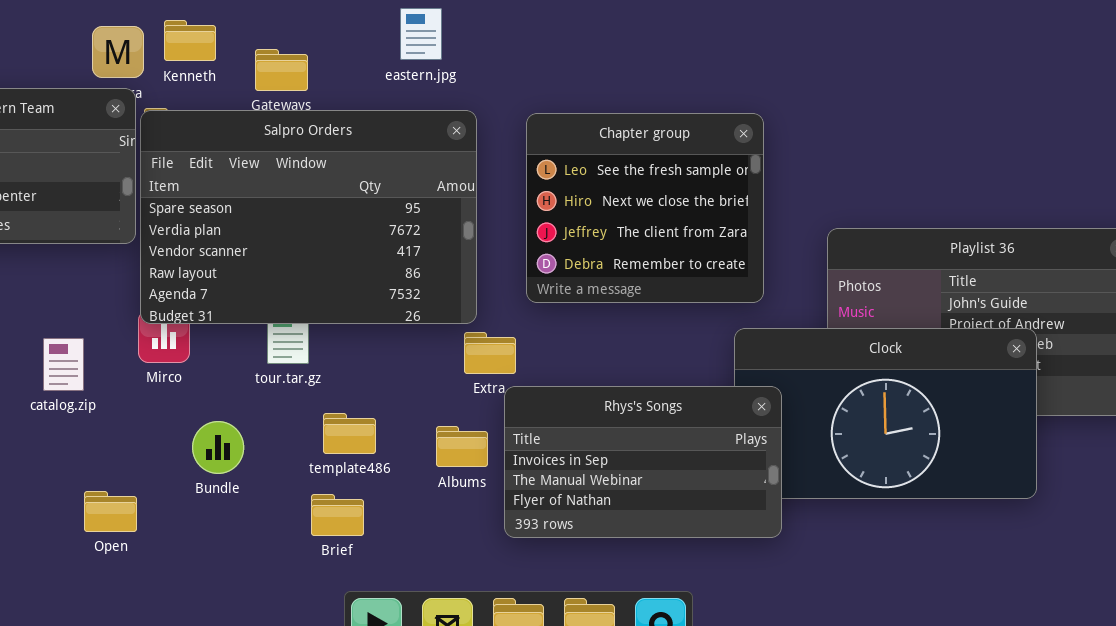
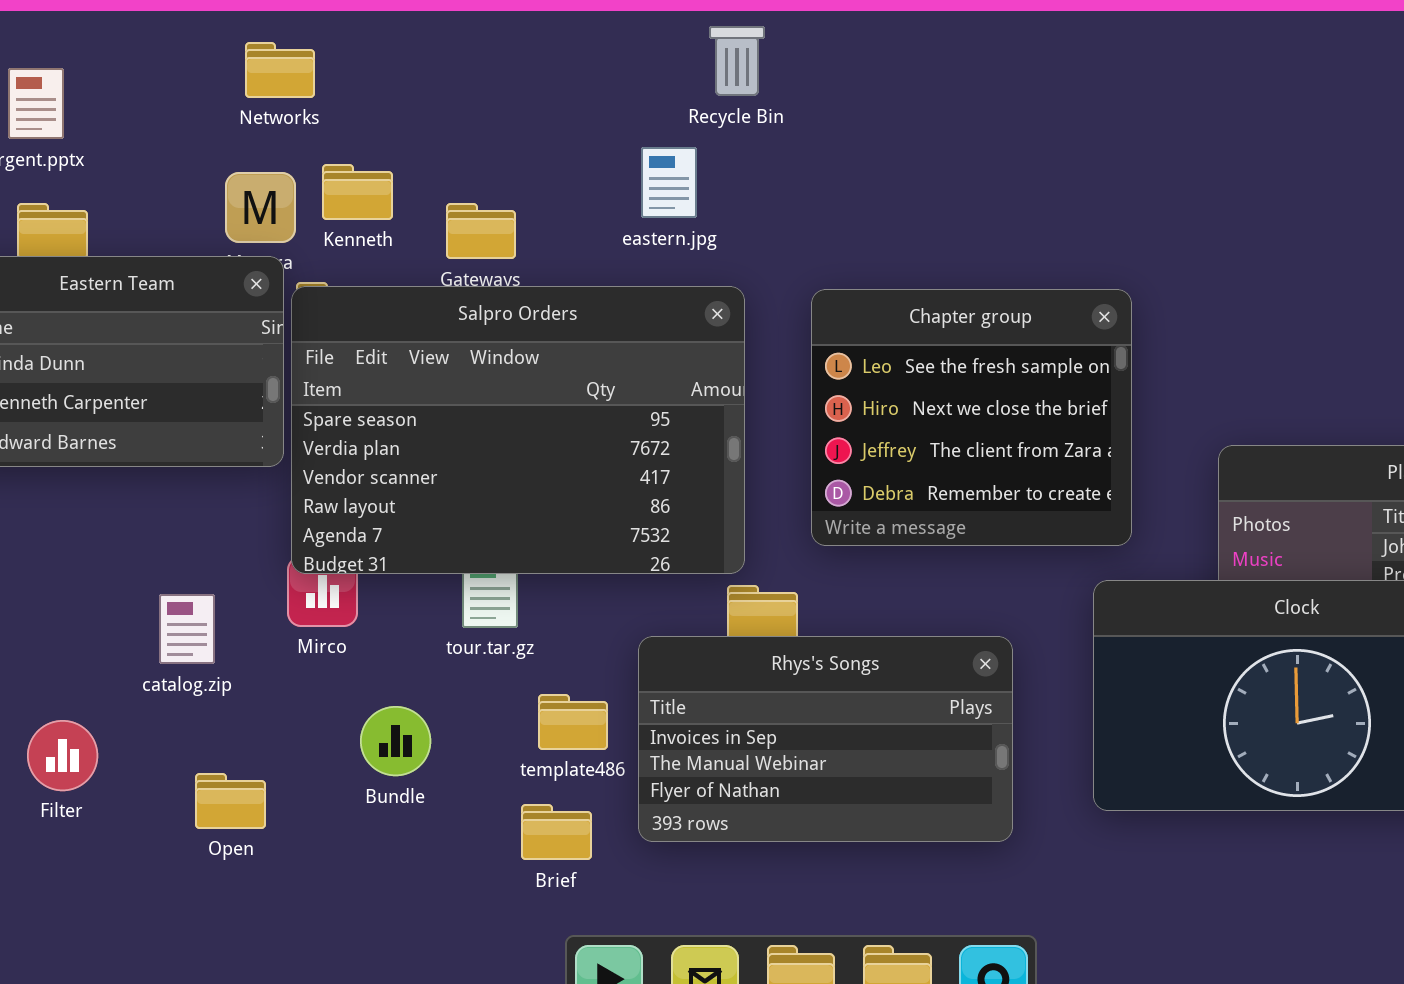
Rhys's Songs: [504,386,782,538] -> [638,636,1013,842], moved
Open: [84,491,137,532] -> [195,773,266,829], moved

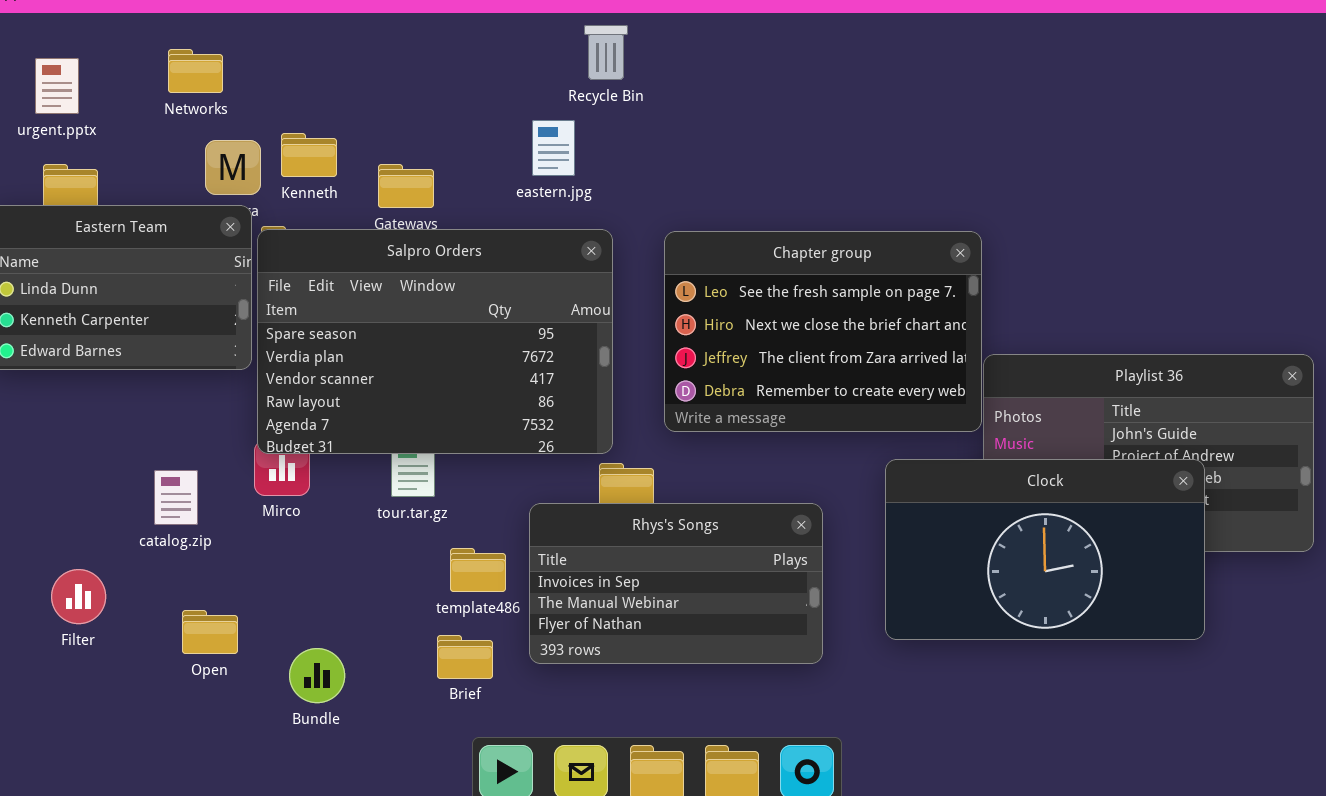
Networks: [245,42,315,98] -> [168,49,223,93], moved
Chapter group: [811,289,1132,546] -> [664,231,982,432], resized
Bundle: [360,706,431,776] -> [289,648,345,703], moved

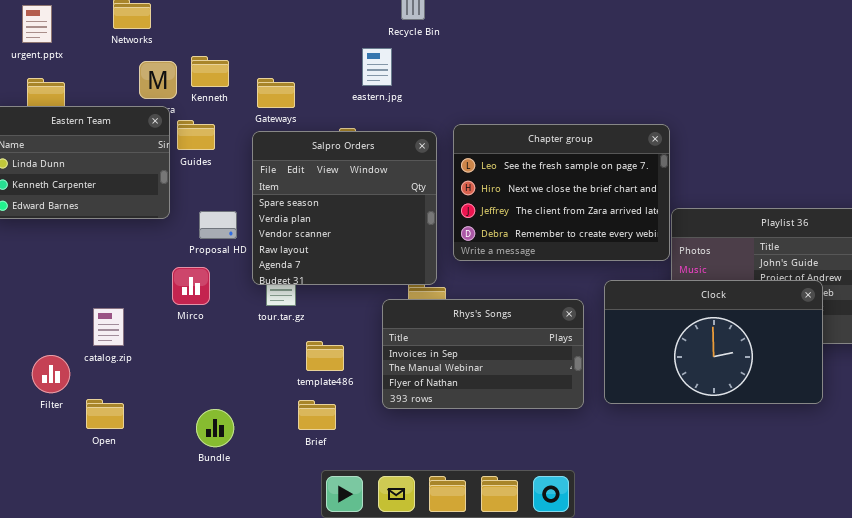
Salpro Orders: [257,229,613,454] -> [252,131,437,285], moved, resized
catalog.zip: [154,470,198,525] -> [93,308,124,346], moved
Rhys's Songs: [529,503,823,664] -> [382,299,584,409], moved
Open: [182,610,238,654] -> [86,399,124,429], moved

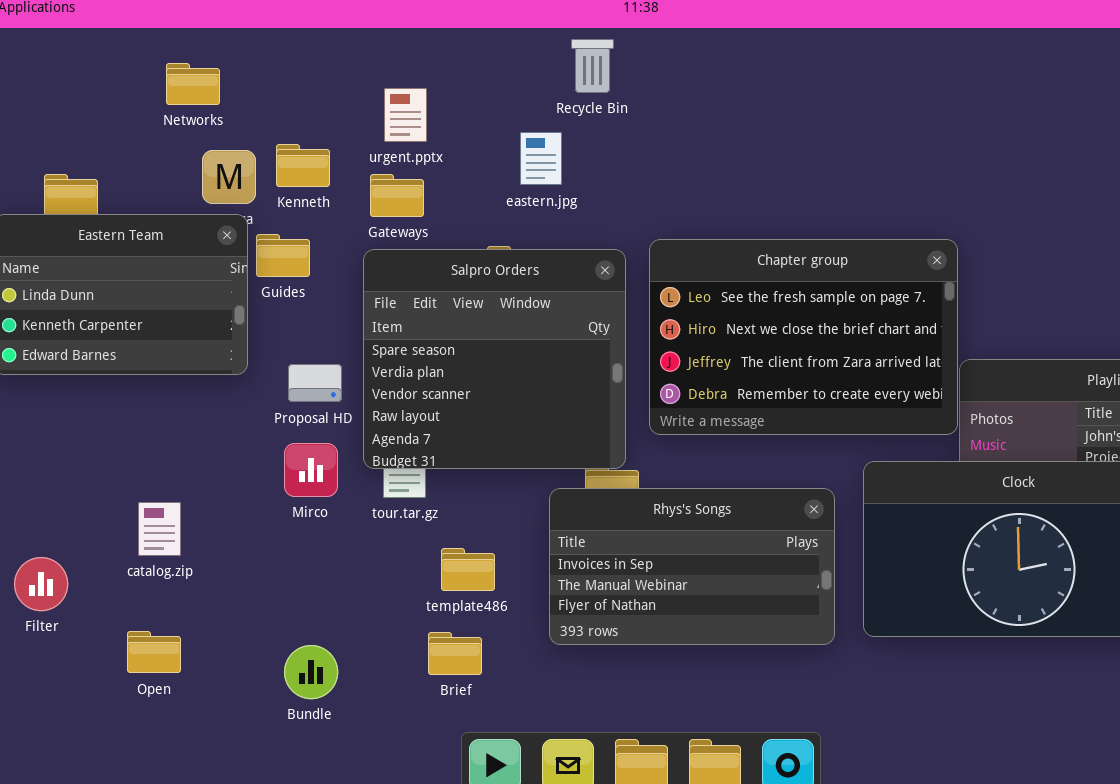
urgent.pptx: [22,5,52,43] -> [384,88,427,142], moved
Mirco: [172,267,210,305] -> [284,443,338,497], moved
Filter: [32,355,70,393] -> [14,557,68,611], moved

